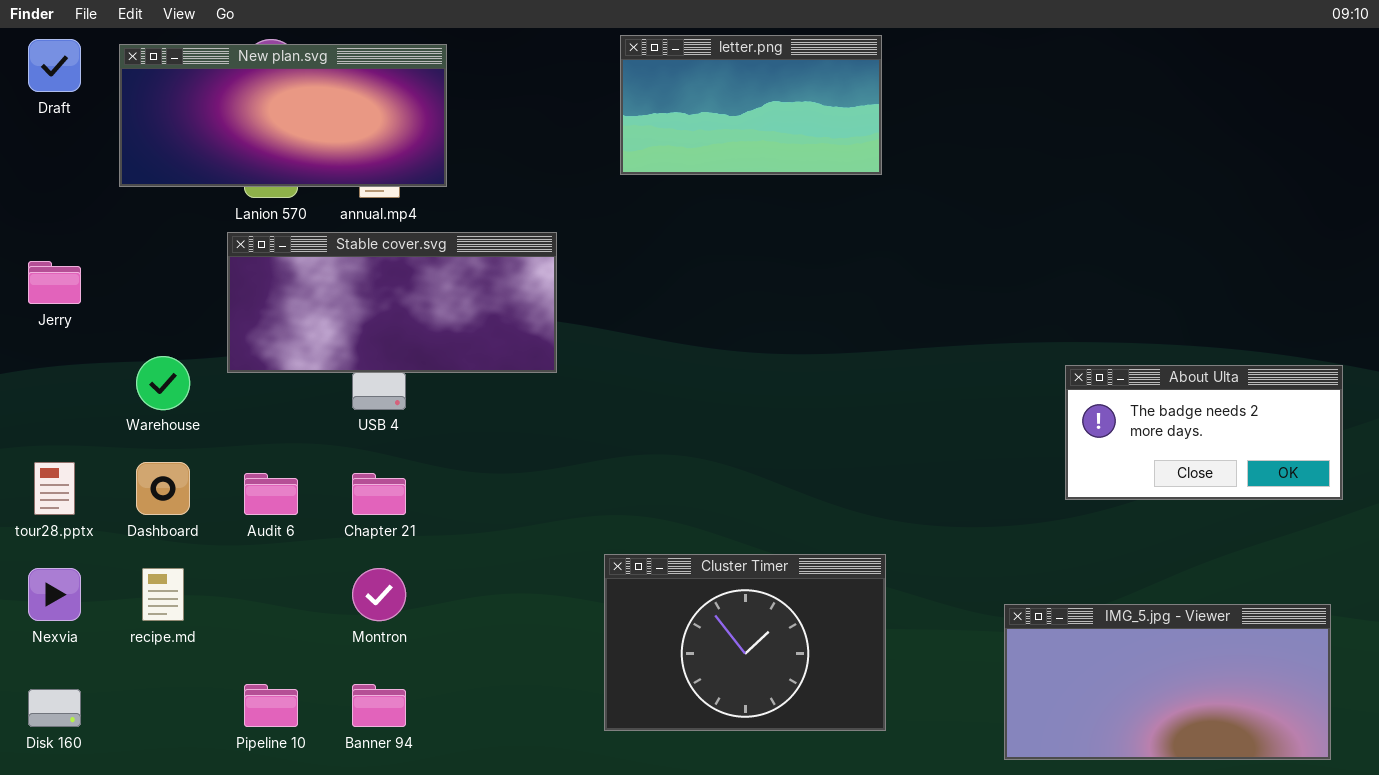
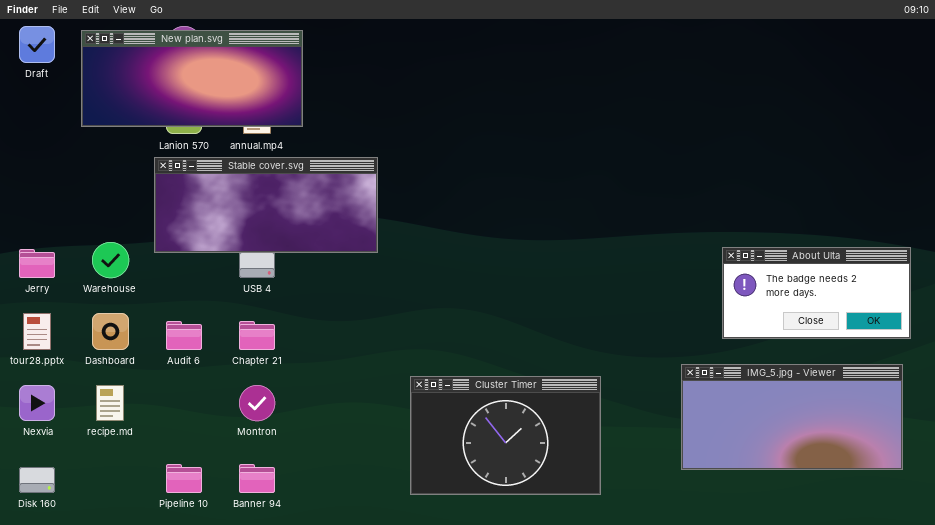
letter.png: [620,35,882,175] -> none, closed
Jerry: [28,261,81,304] -> [19,249,55,278], moved
IMG_5.jpg - Viewer: [1004,604,1331,760] -> [681,364,903,470], moved

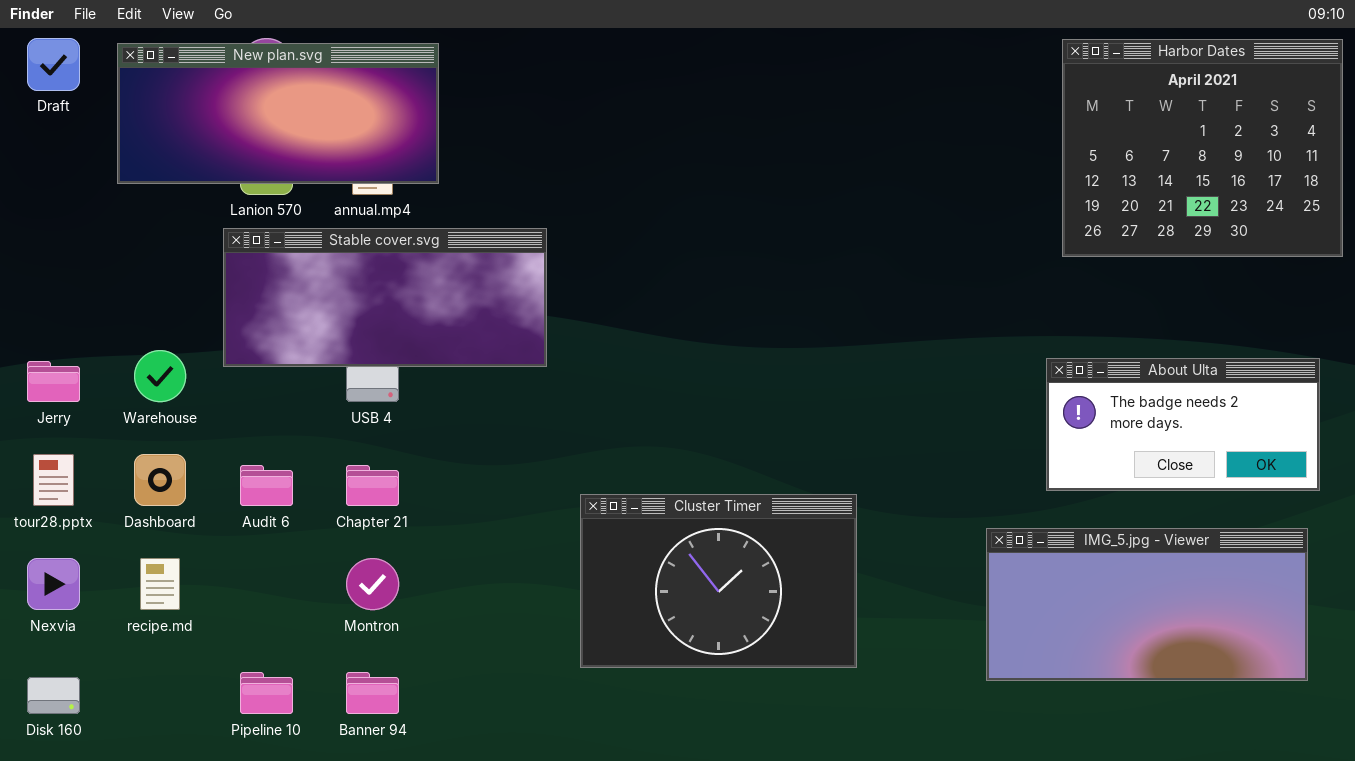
Harbor Dates: none -> [1062,39,1343,257], opened
Cluster Timer: [410,376,601,495] -> [580,494,857,668], moved

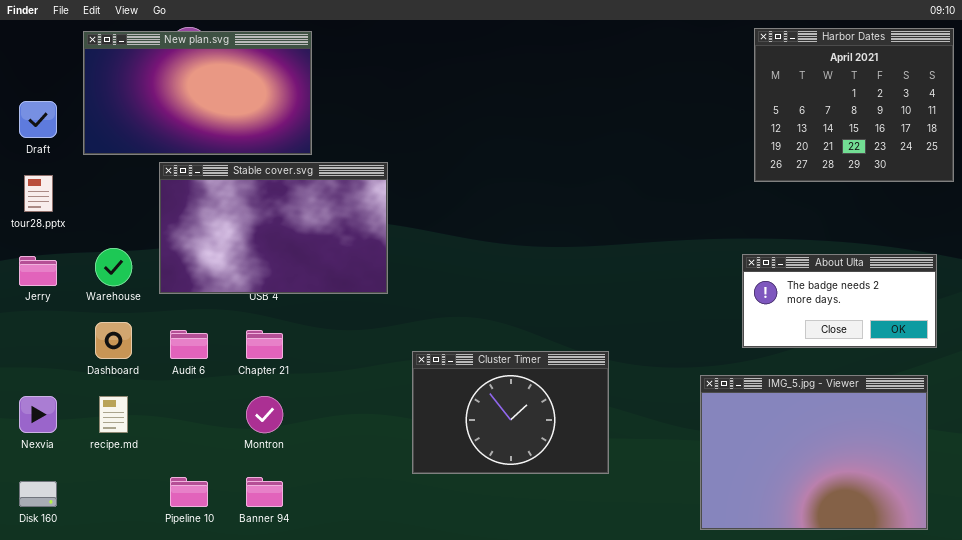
Draft: [27,38,80,91] -> [19,101,57,138], moved
New plan.svg: [117,43,439,184] -> [83,31,312,155], resized
Stable cover.svg: [223,228,547,367] -> [159,162,388,294], resized
tour28.pptx: [33,454,74,506] -> [24,175,53,212], moved
IMG_5.jpg - Viewer: [986,528,1308,681] -> [700,375,928,530], resized

